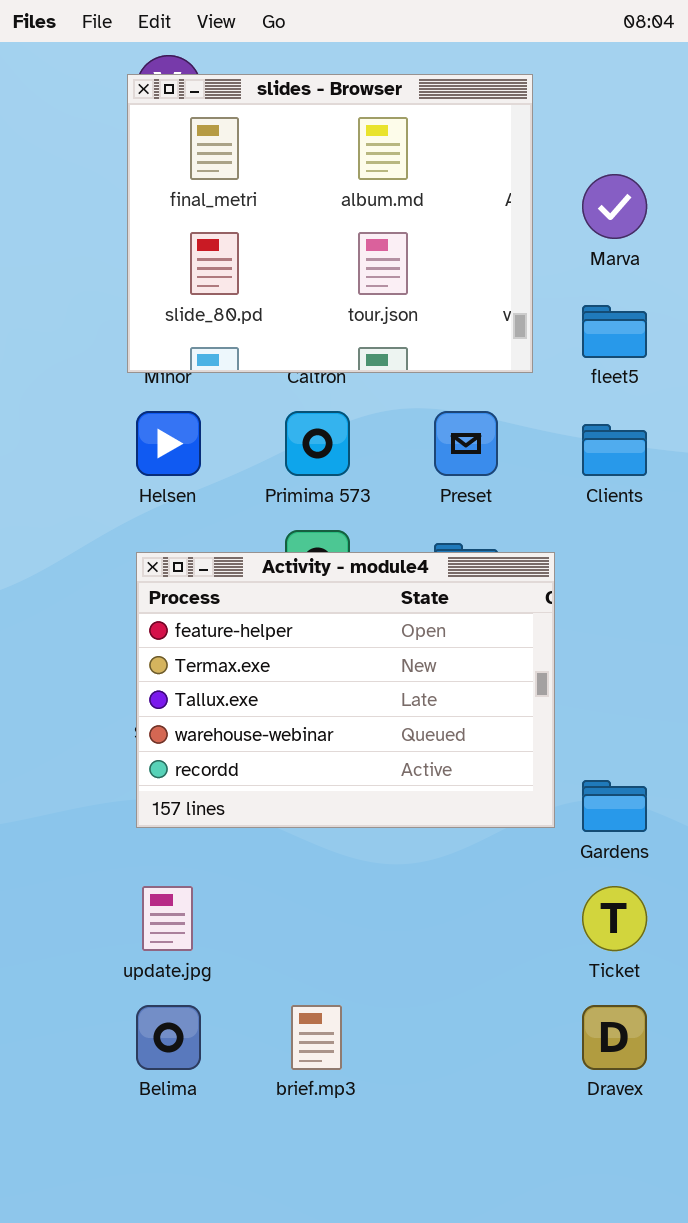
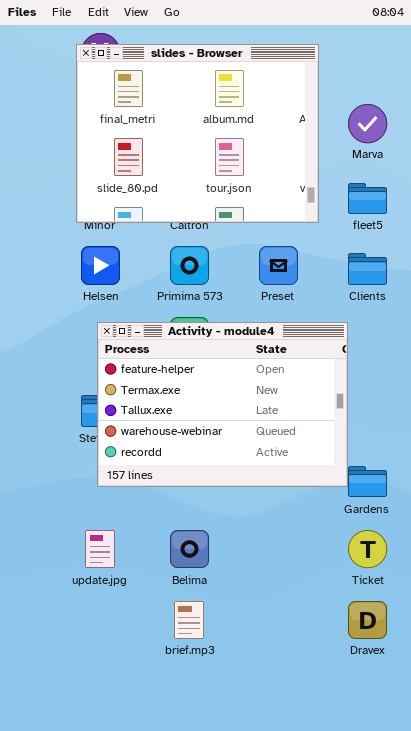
Activity - module4: [136,552,555,828] -> [97,322,348,487], moved
Belima: [136,1005,201,1070] -> [170,530,209,568], moved

